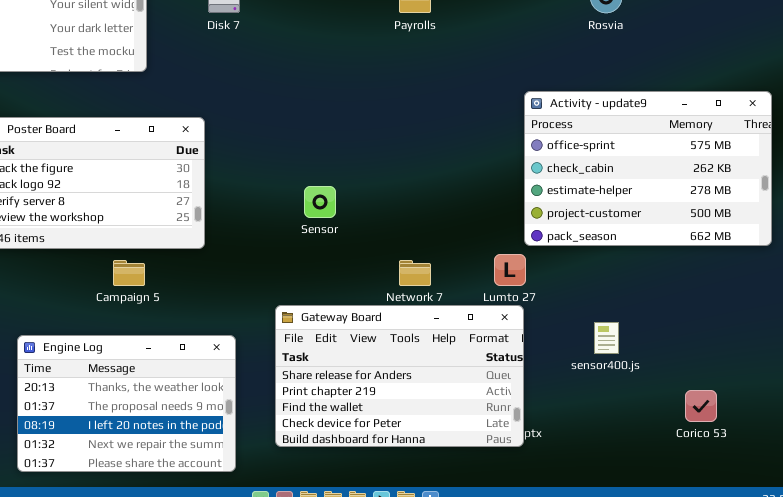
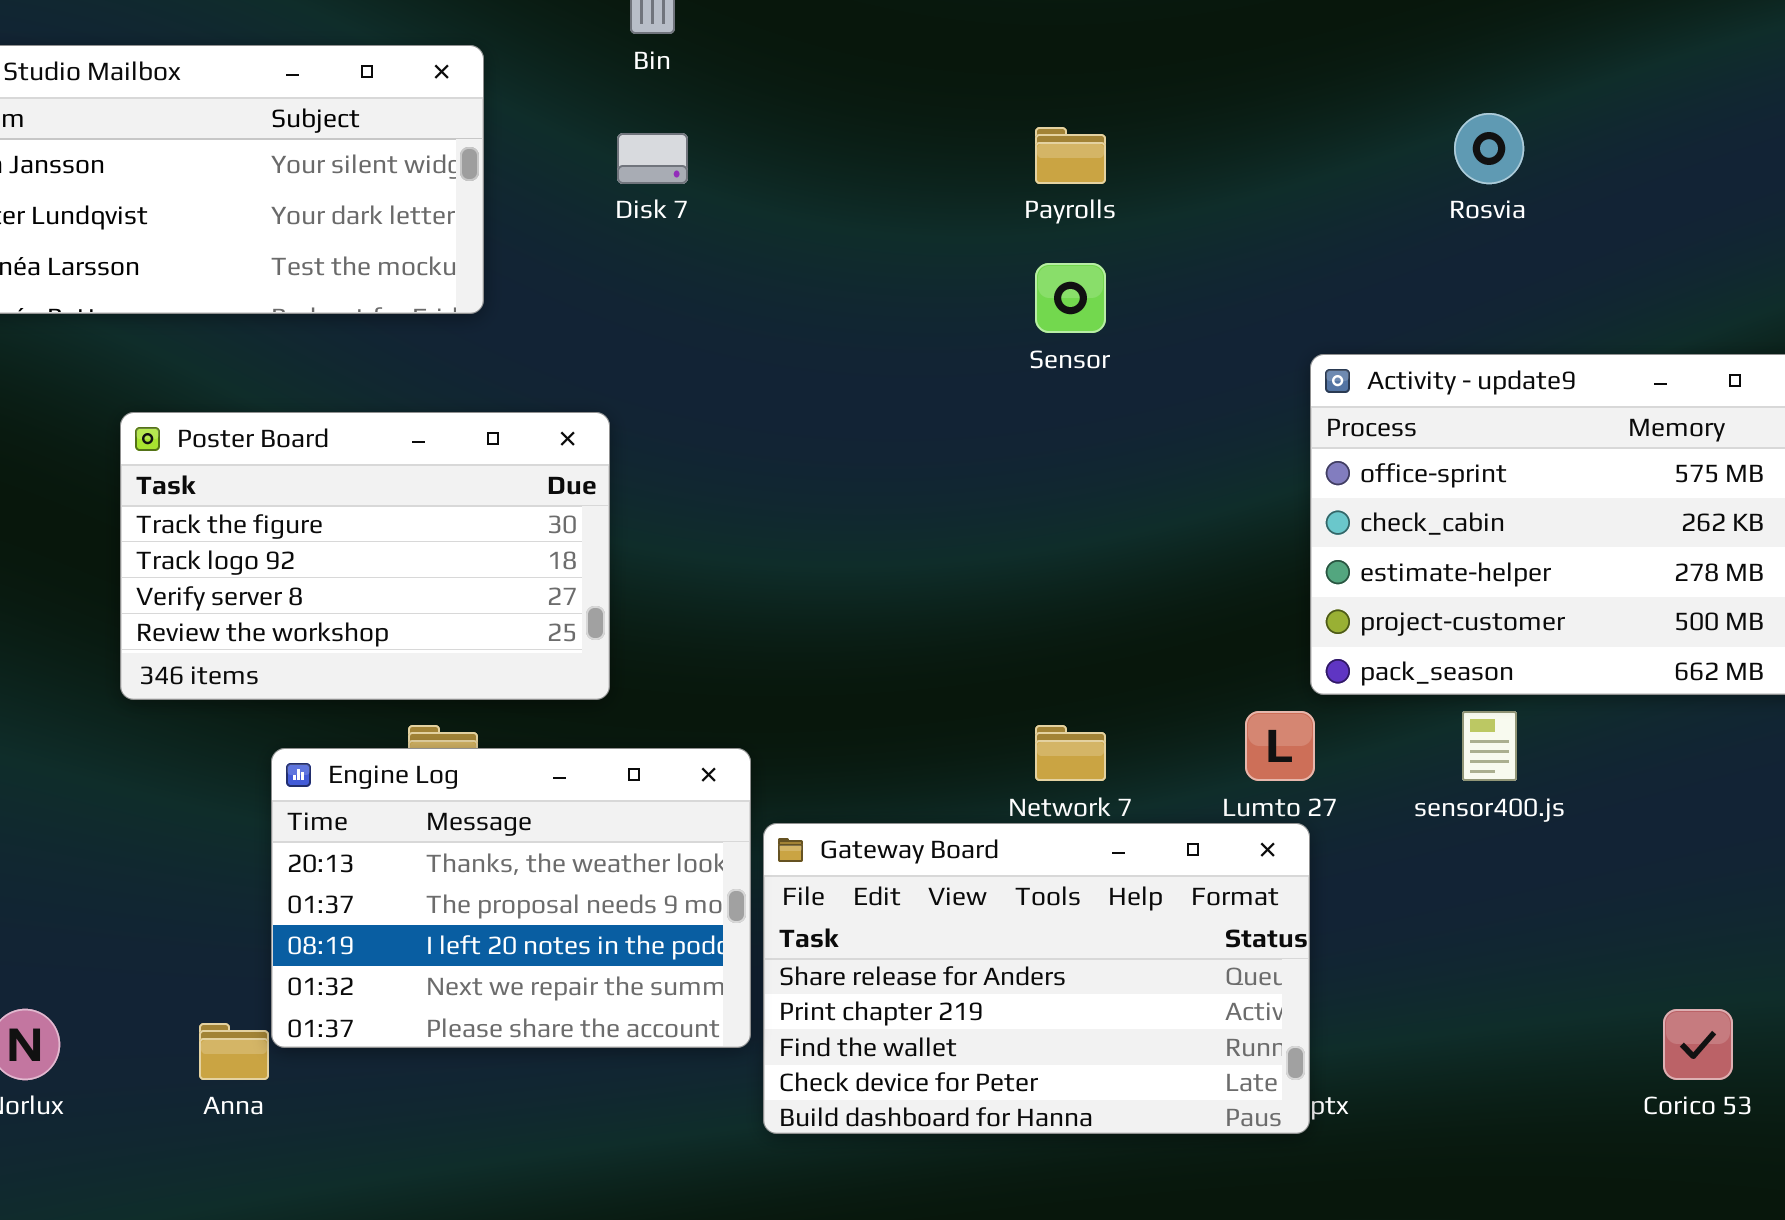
Sensor: [304,186,336,218] -> [1035,263,1106,333], moved
sensor400.js: [594,322,619,354] -> [1462,711,1517,781], moved
Engine Log: [17,335,236,472] -> [271,748,751,1048], moved

